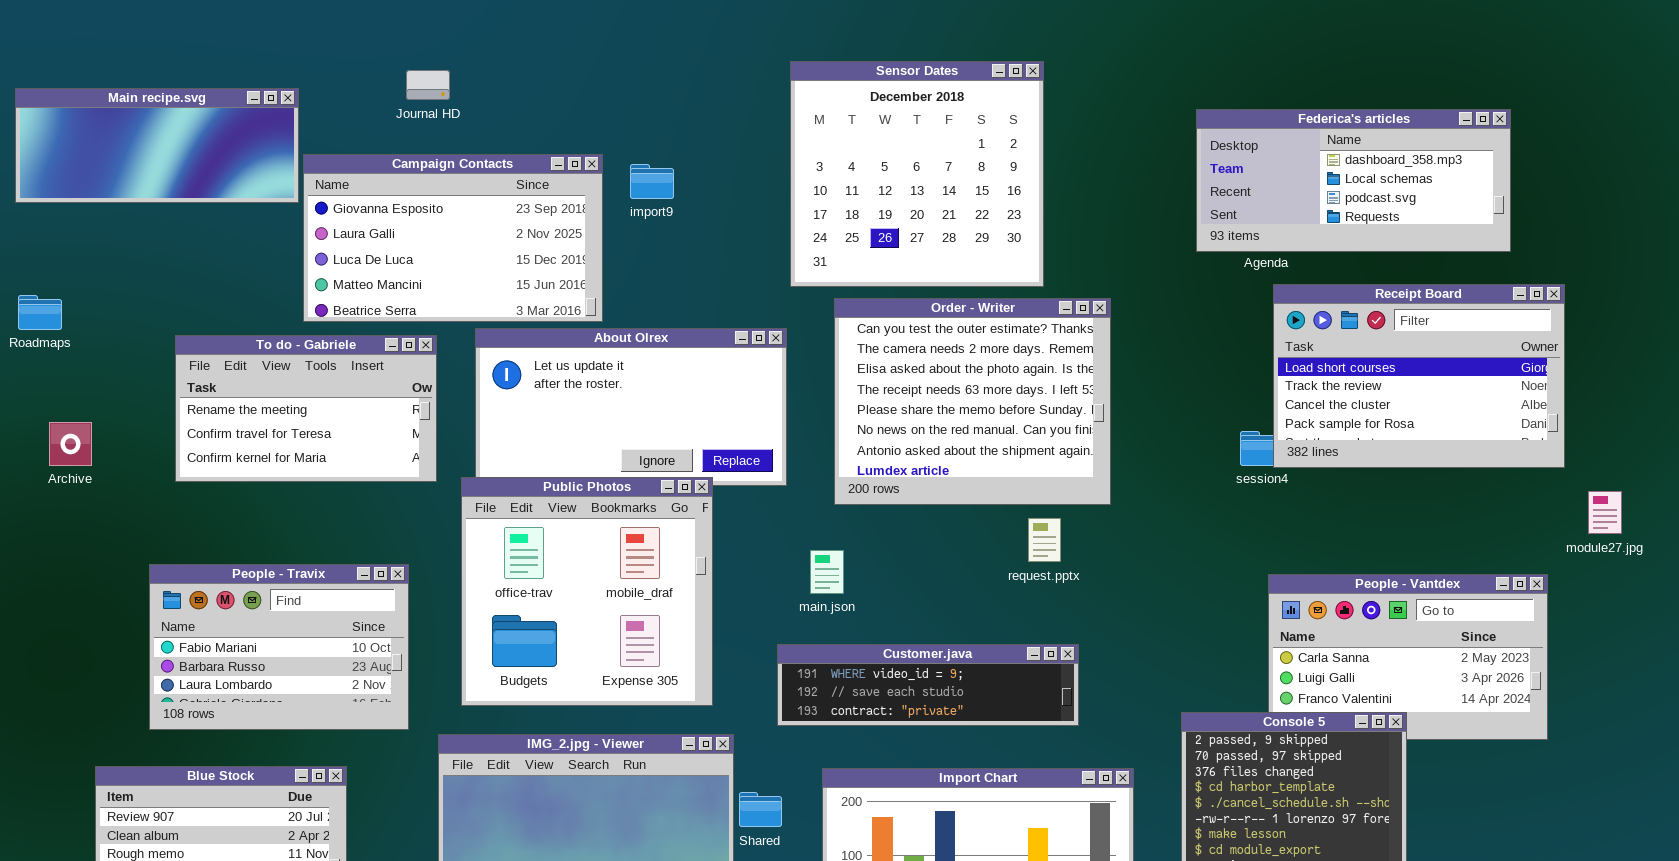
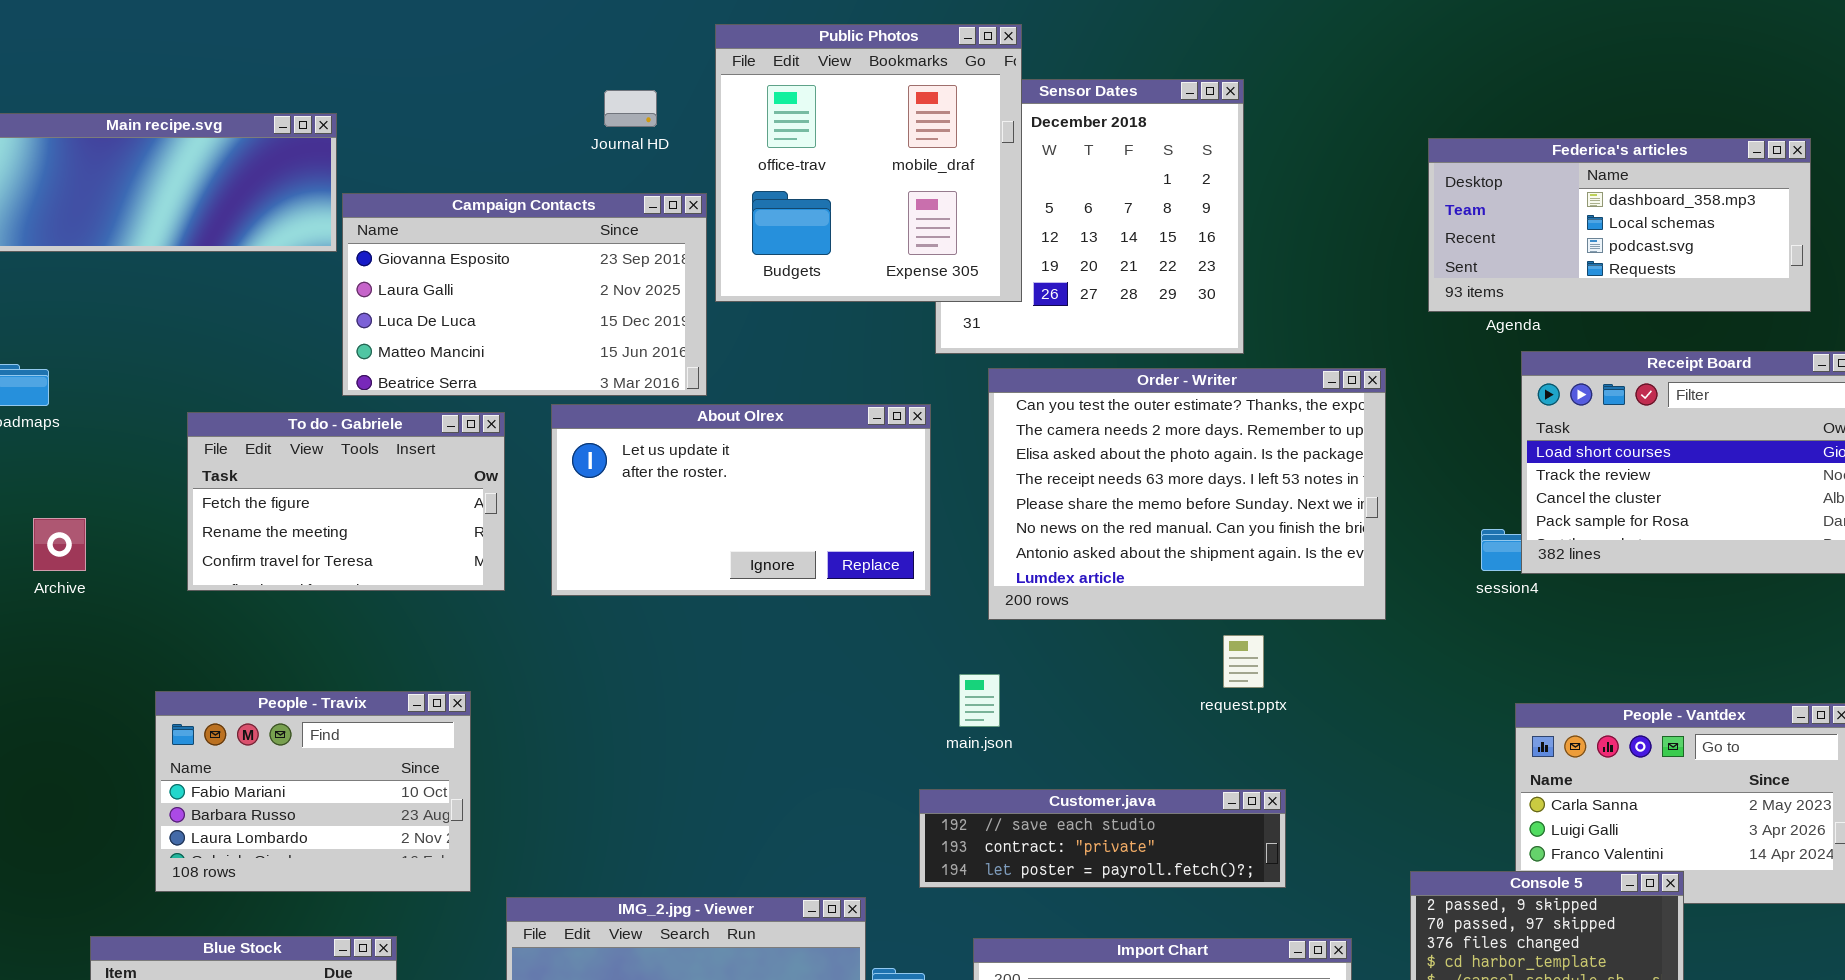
Journal HD: [406,70,450,100] -> [604,90,657,127], moved
Order - Writer: [834,298,1111,505] -> [988,368,1386,620], resized
To do - Gabriele: [175,335,437,482] -> [187,412,505,591], scrolled up 1 row
Public Photos: [461,477,713,706] -> [715,24,1022,302], moved
Customer.java: [777,644,1079,726] -> [919,789,1286,888], scrolled down 1 row

